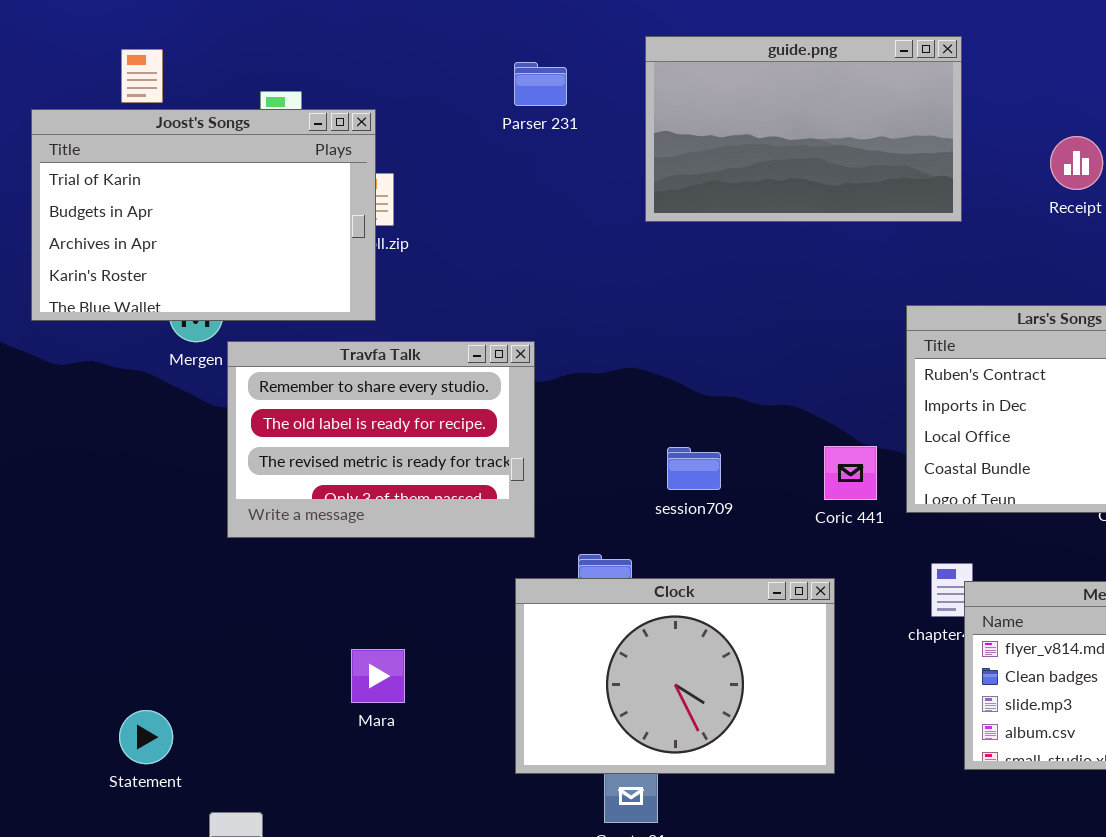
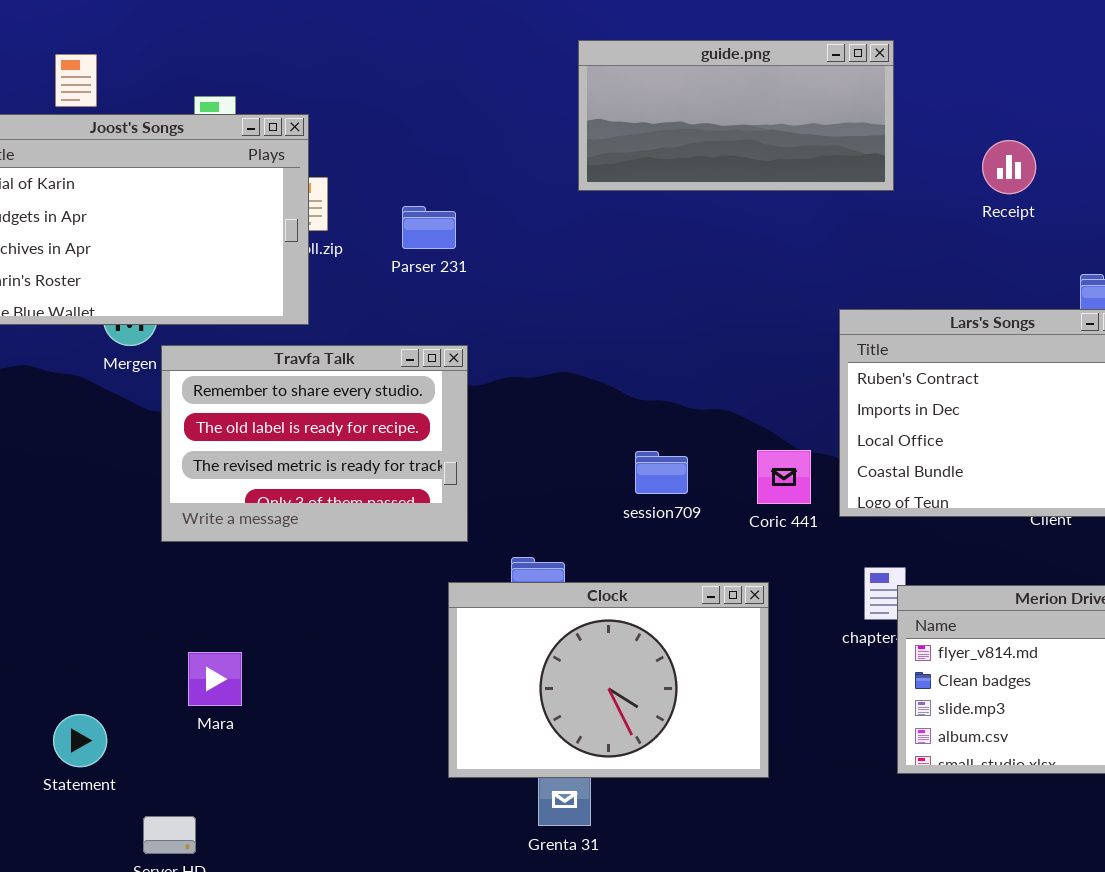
guide.png: [645,36,962,222] -> [578,40,894,191], resized
Parser 231: [514,62,567,106] -> [402,206,456,249], moved
session709: [667,447,721,490] -> [635,451,688,494], moved
Mara: [351,649,405,703] -> [188,652,242,706], moved

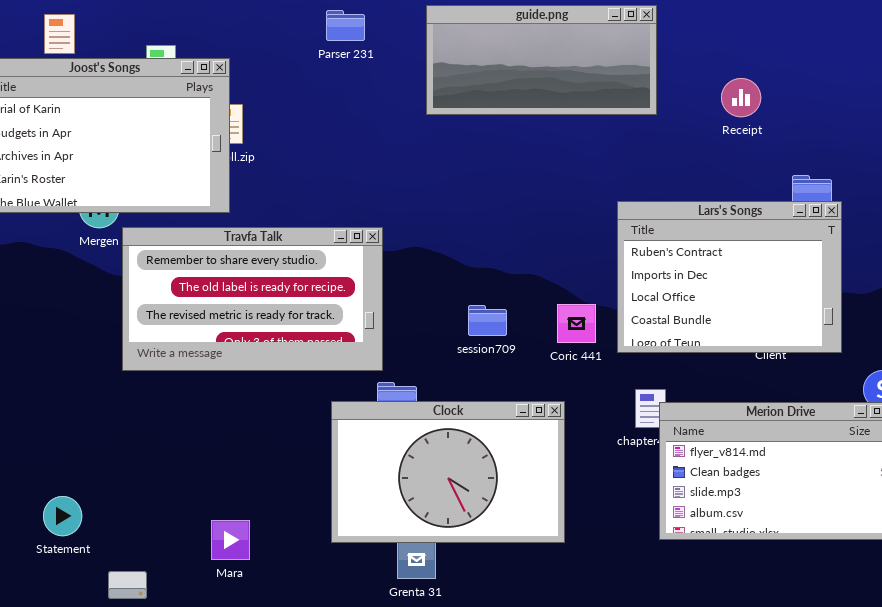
Parser 231: [402,206,456,249] -> [326,10,365,41], moved
Travfa Talk: [161,345,468,542] -> [122,227,383,371], resized
Mara: [188,652,242,706] -> [211,520,250,560], moved

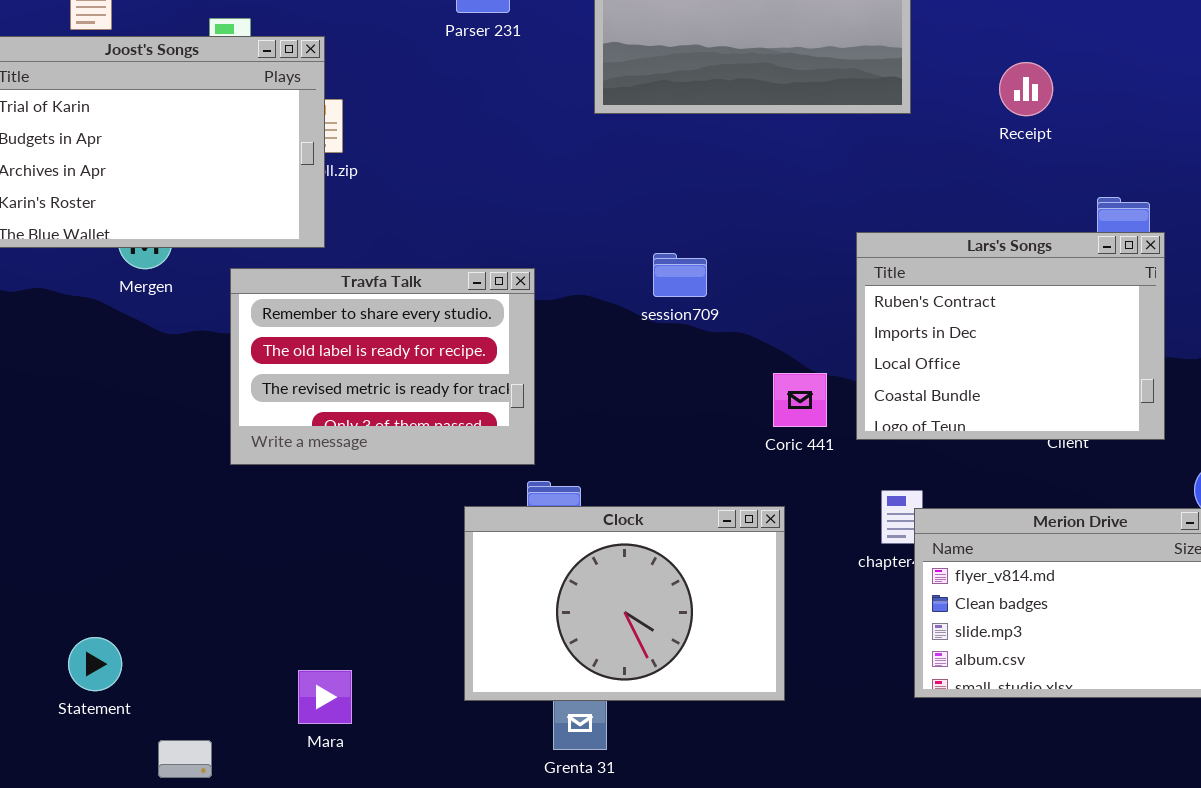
Travfa Talk: [122,227,383,371] -> [230,268,535,465], resized
session709: [468,305,507,336] -> [653,253,707,297], moved

